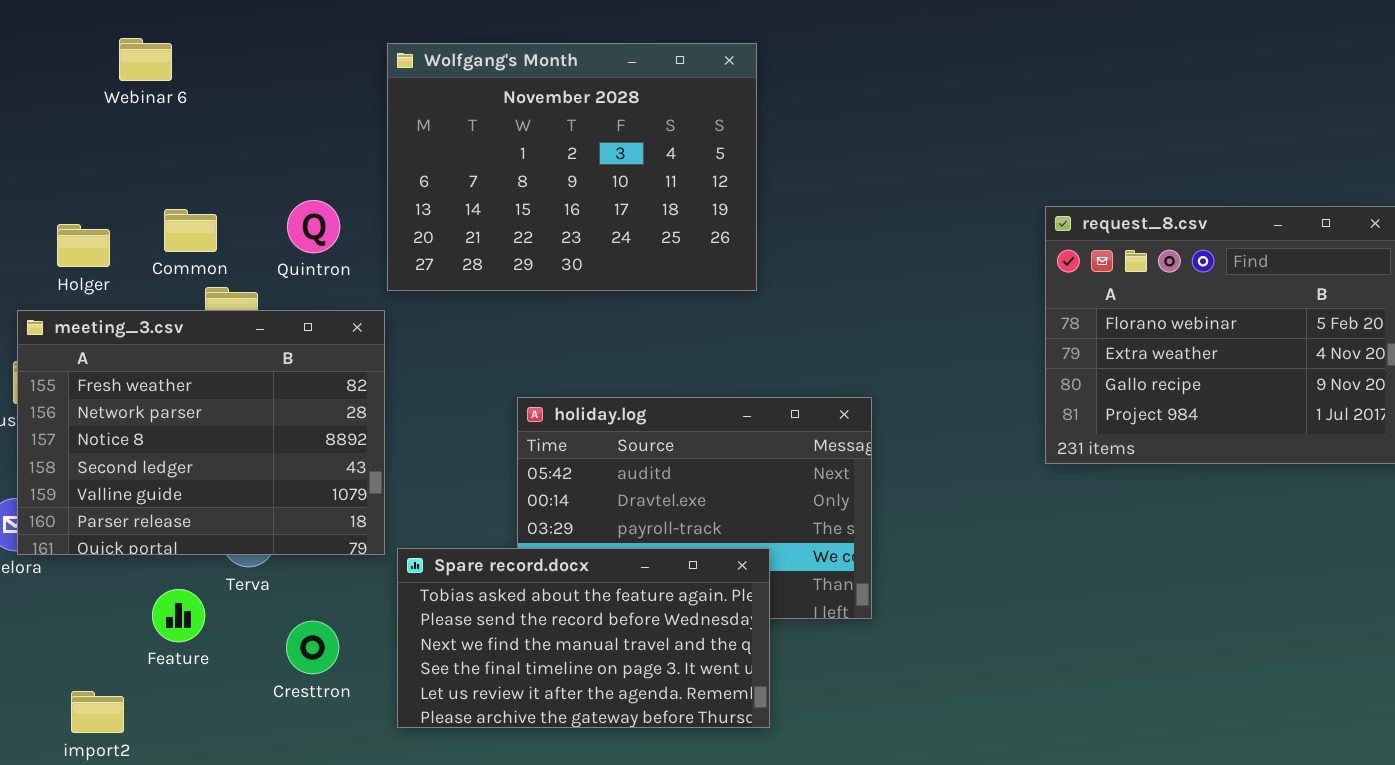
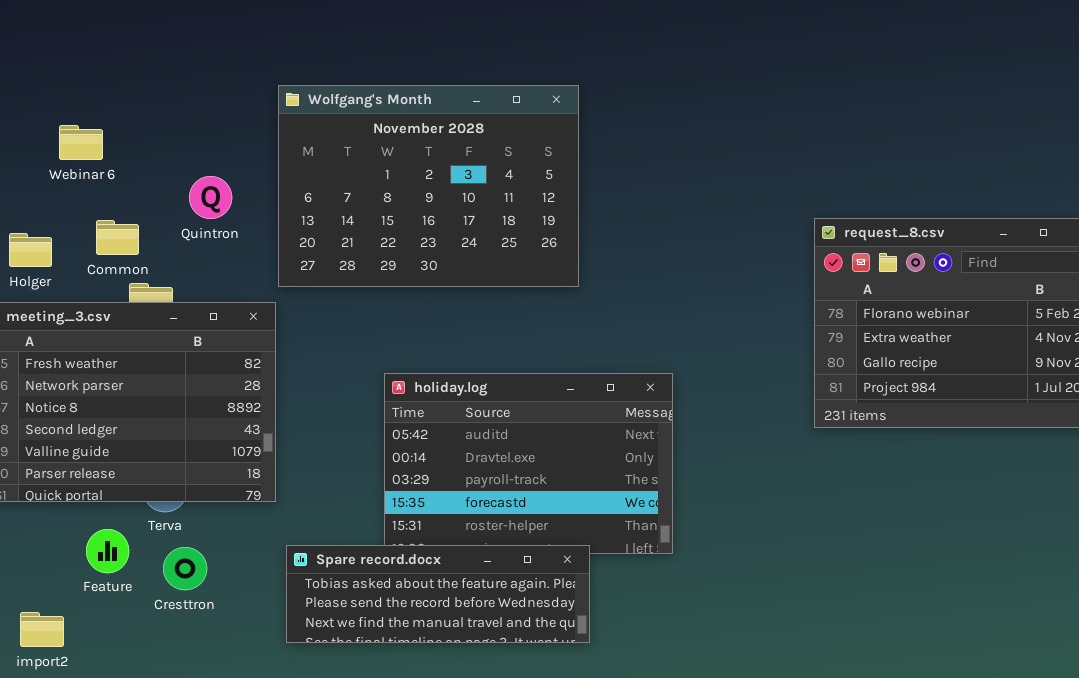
Webinar 6: [119,38,172,81] -> [59,125,103,160], moved
Quintron: [287,200,340,253] -> [189,176,232,219], moved
Spare record.docx: [397,548,770,728] -> [286,545,590,643], resized
Cresttron: [286,621,339,674] -> [163,547,207,590], moved

